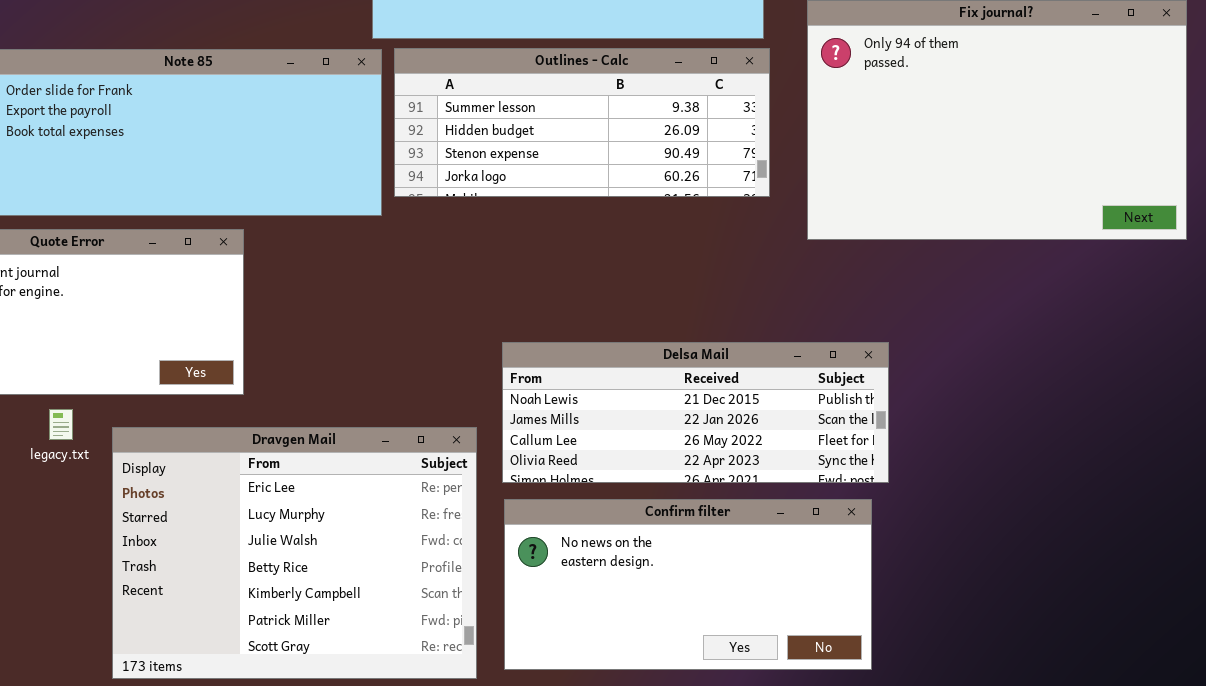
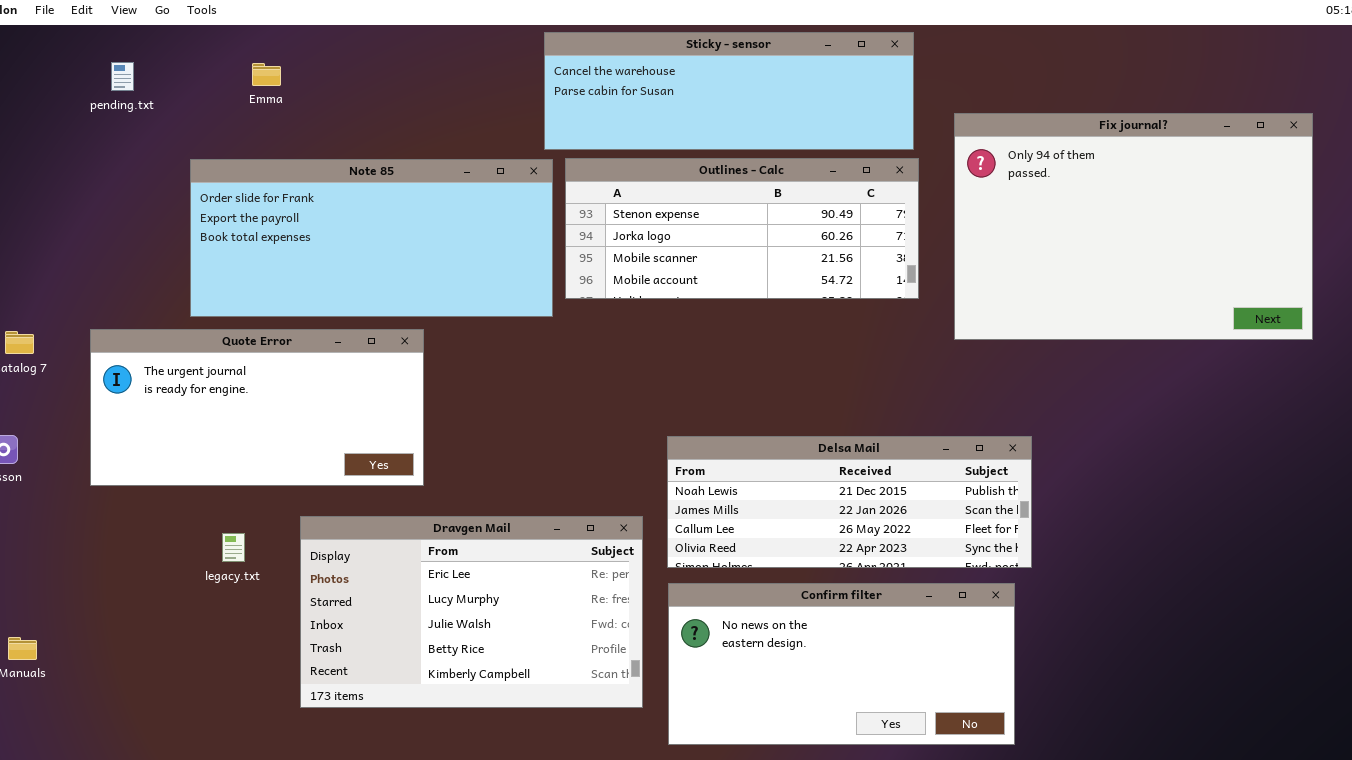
Outlines - Calc: [394,48,770,197] -> [565,158,919,299], scrolled down 2 rows
legacy.txt: [49,409,73,440] -> [222,533,245,562], moved
Dravgen Mail: [112,427,477,679] -> [300,516,643,708], resized

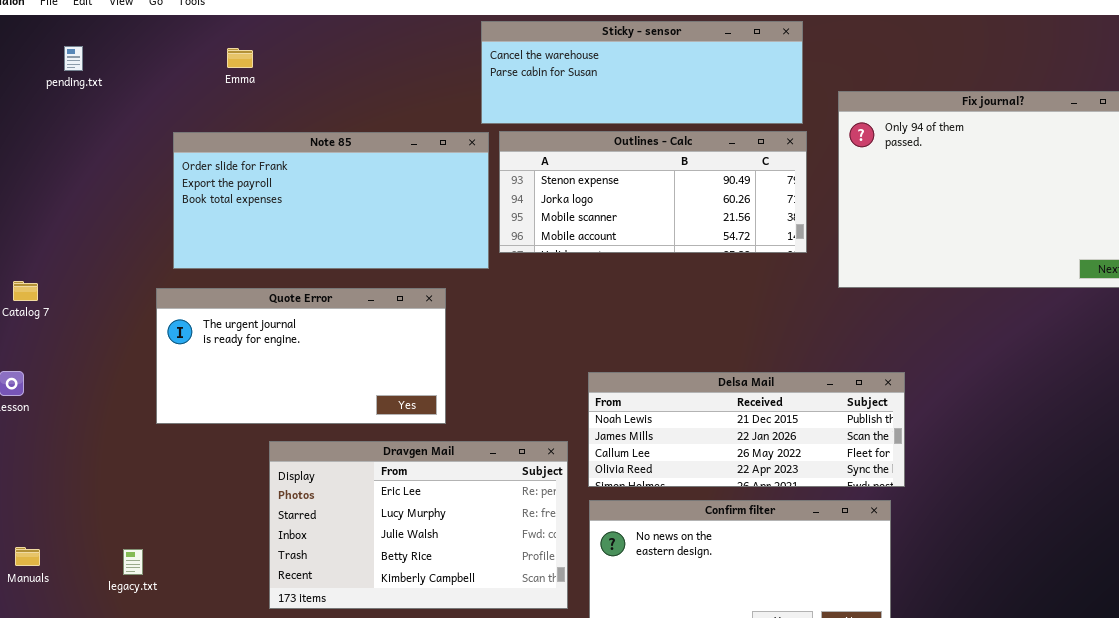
pending.txt: [111,62,134,91] -> [64,46,83,71], moved
Quote Error: [90,329,424,486] -> [156,288,446,424], moved
legacy.txt: [222,533,245,562] -> [123,549,143,575], moved

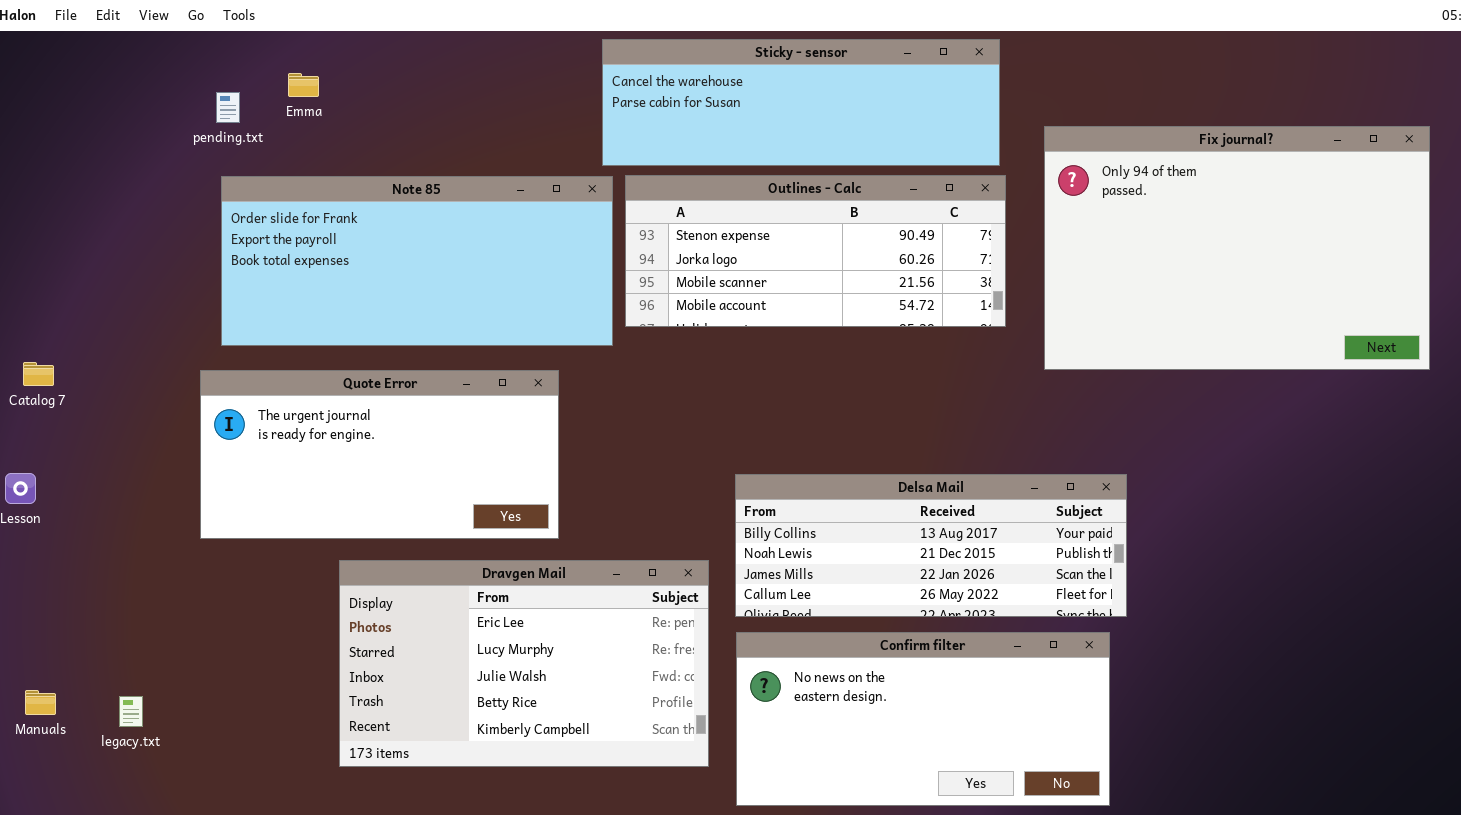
pending.txt: [64,46,83,71] -> [216,92,240,123], moved
Delsa Mail: [588,372,905,487] -> [735,474,1127,617], scrolled up 1 row
legacy.txt: [123,549,143,575] -> [119,696,143,727], moved

